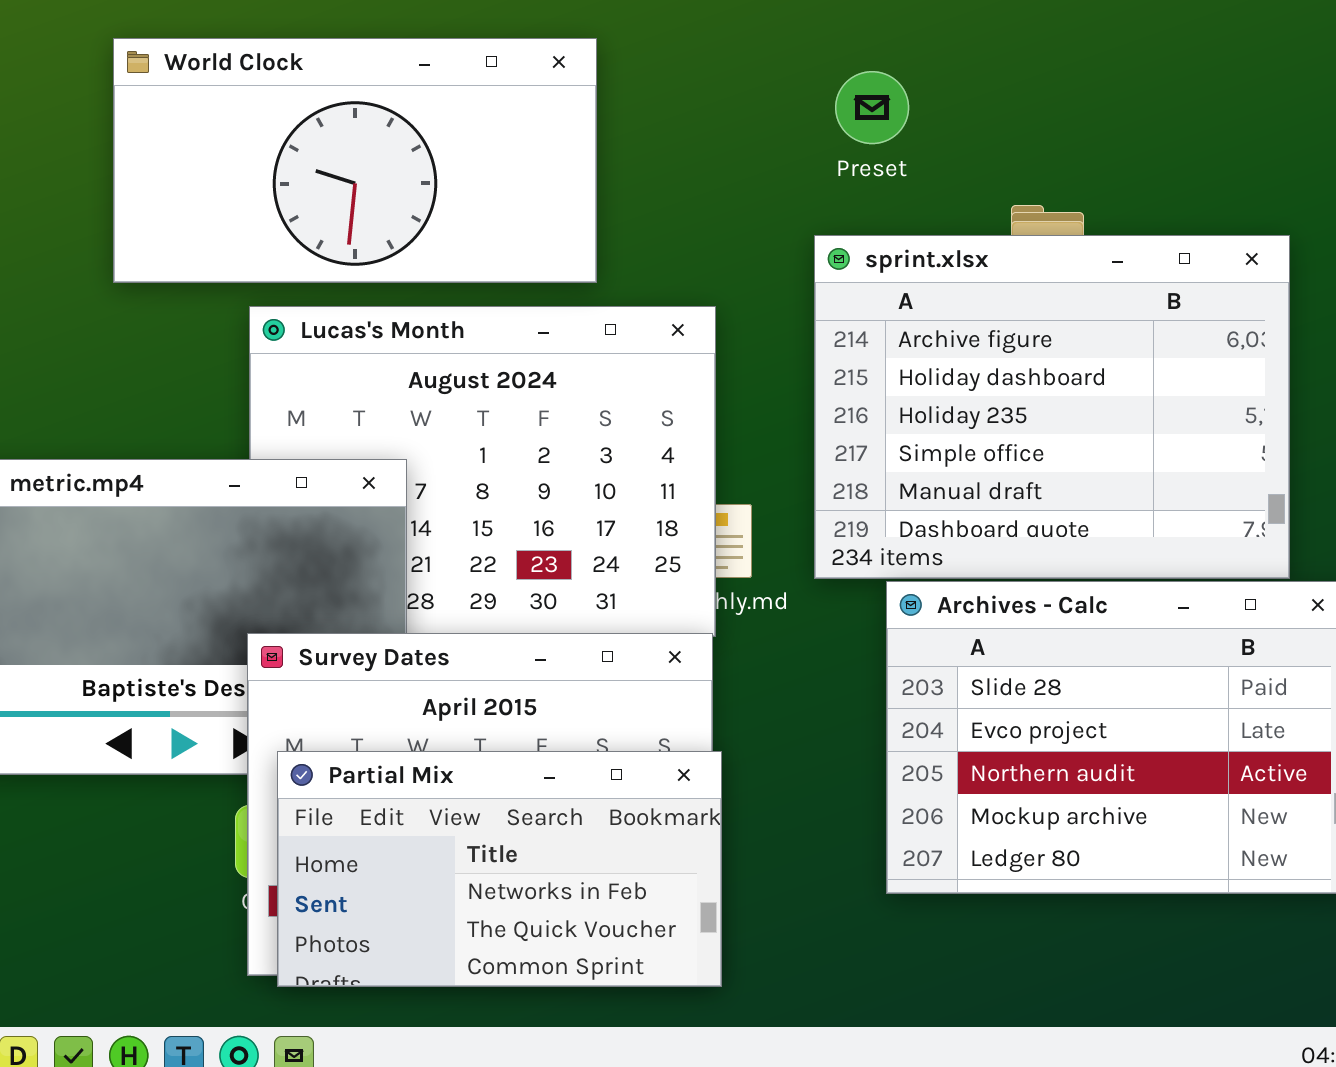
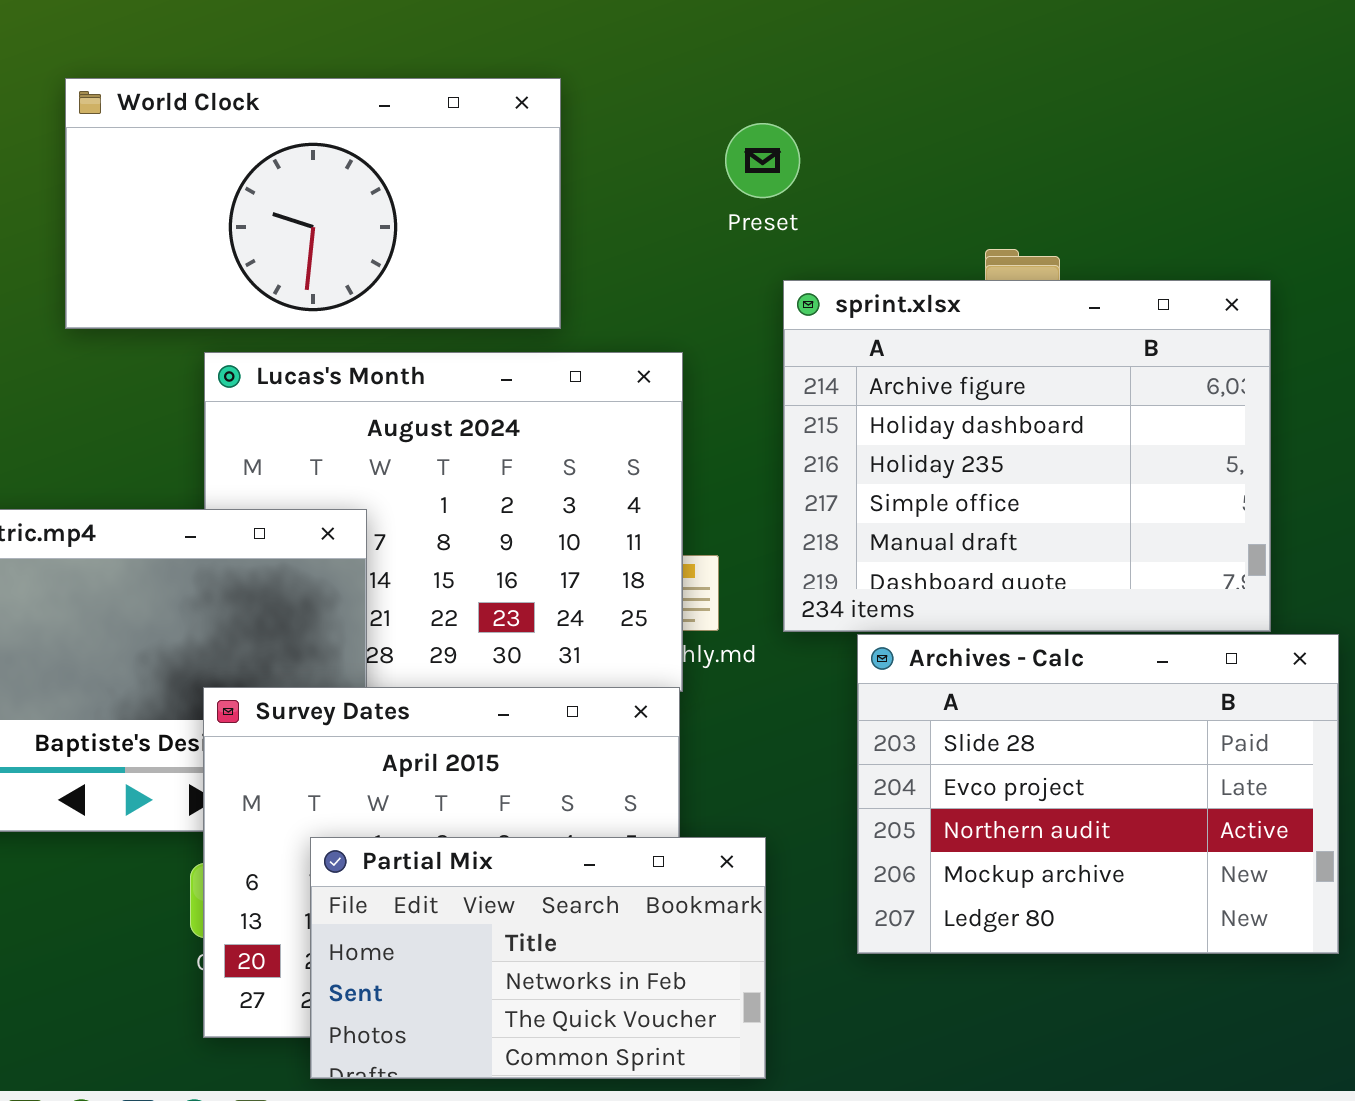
Preset: [835,71,909,144] -> [725,123,800,198], moved
Partial Mix: [277,751,722,987] -> [310,837,766,1079], moved

